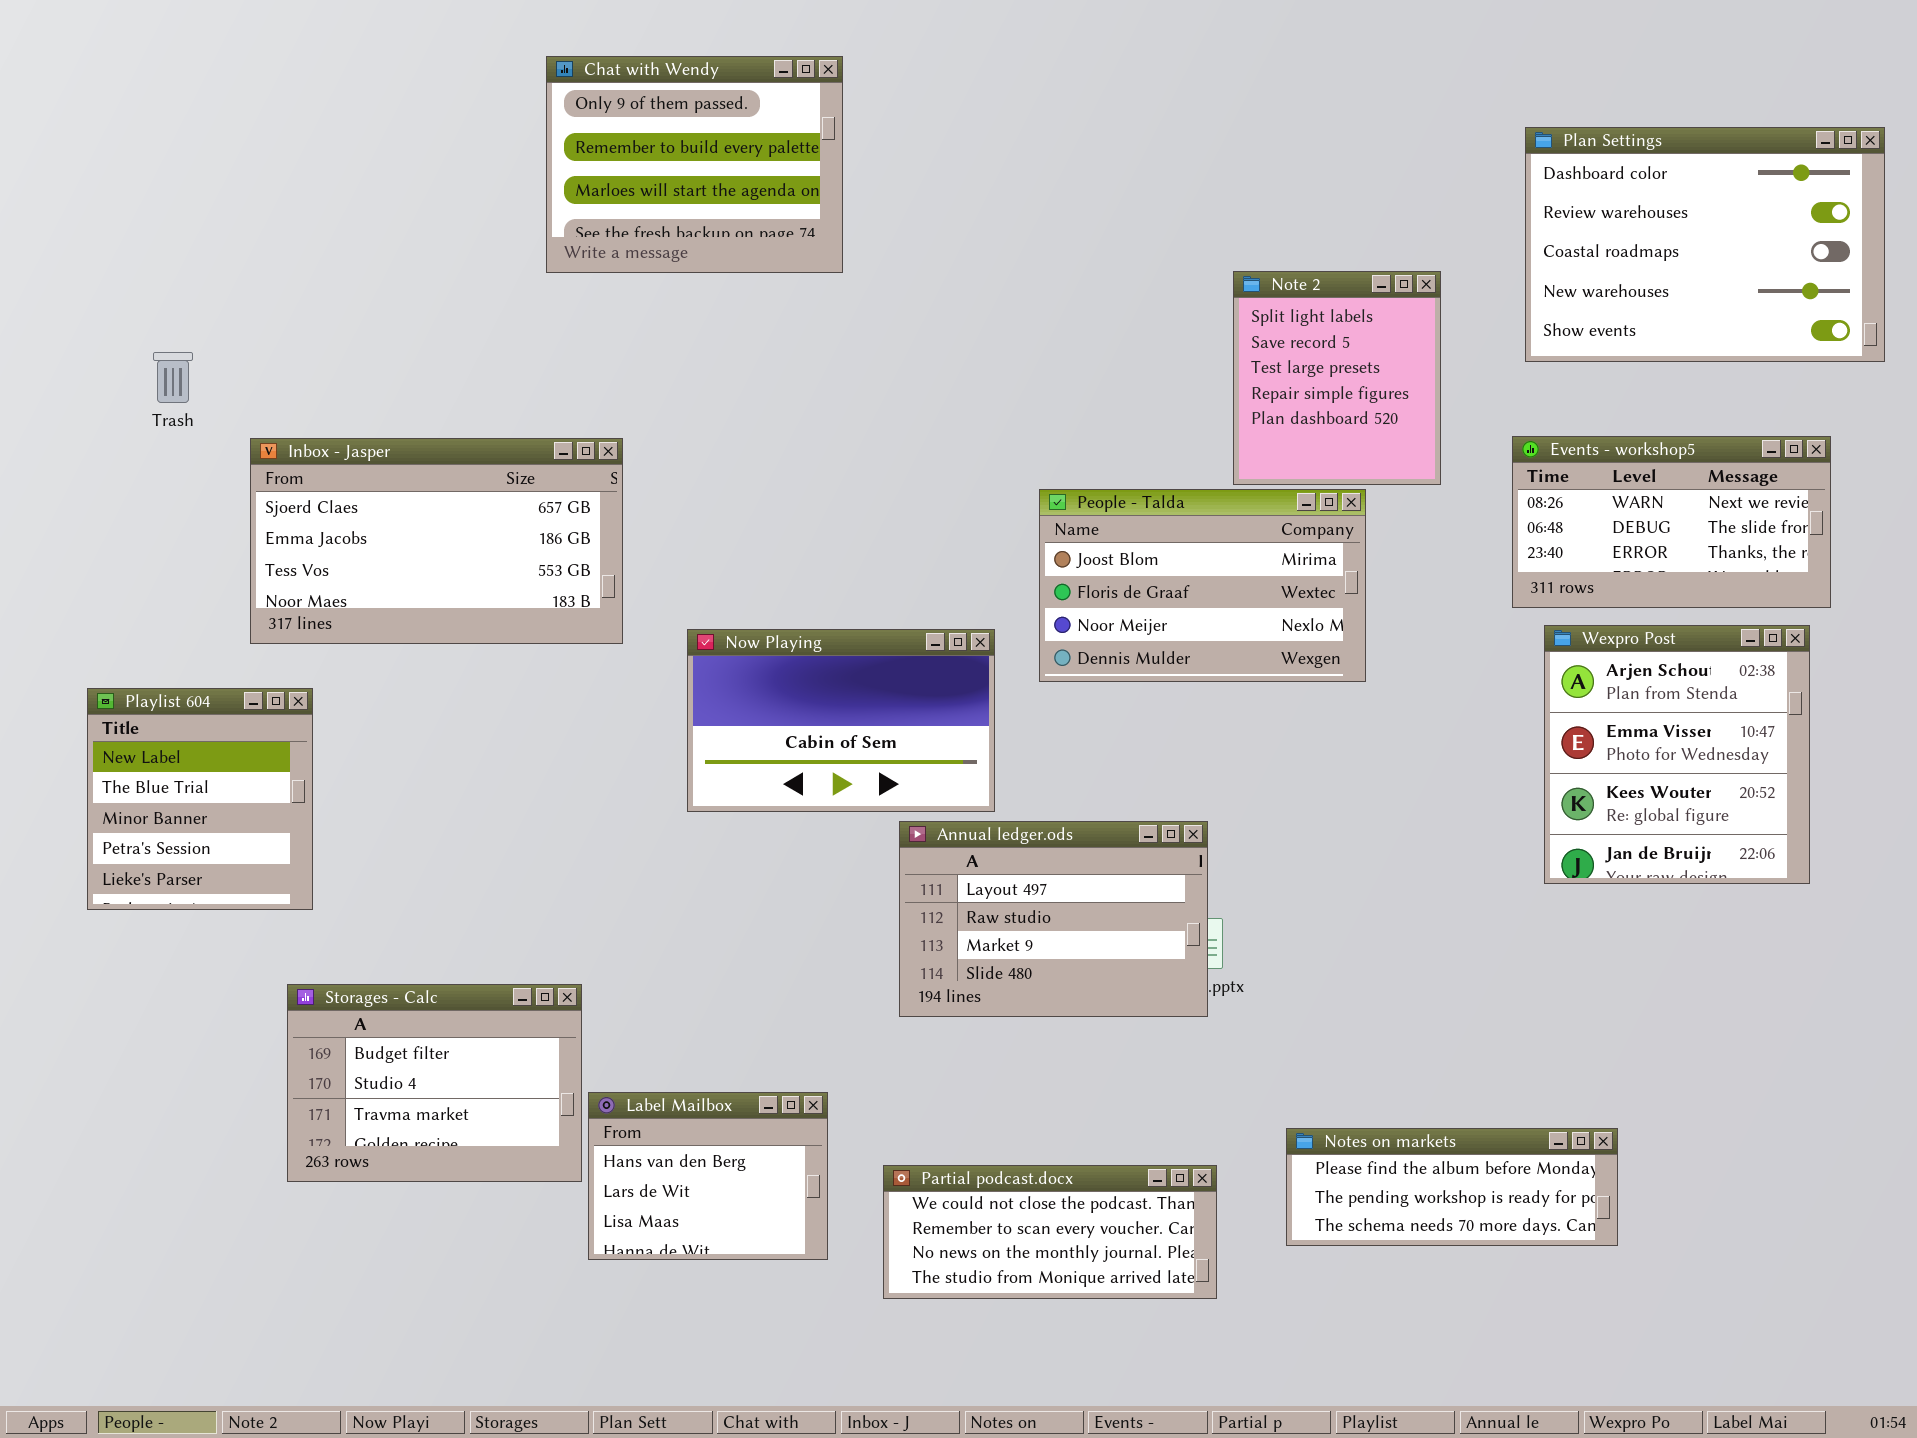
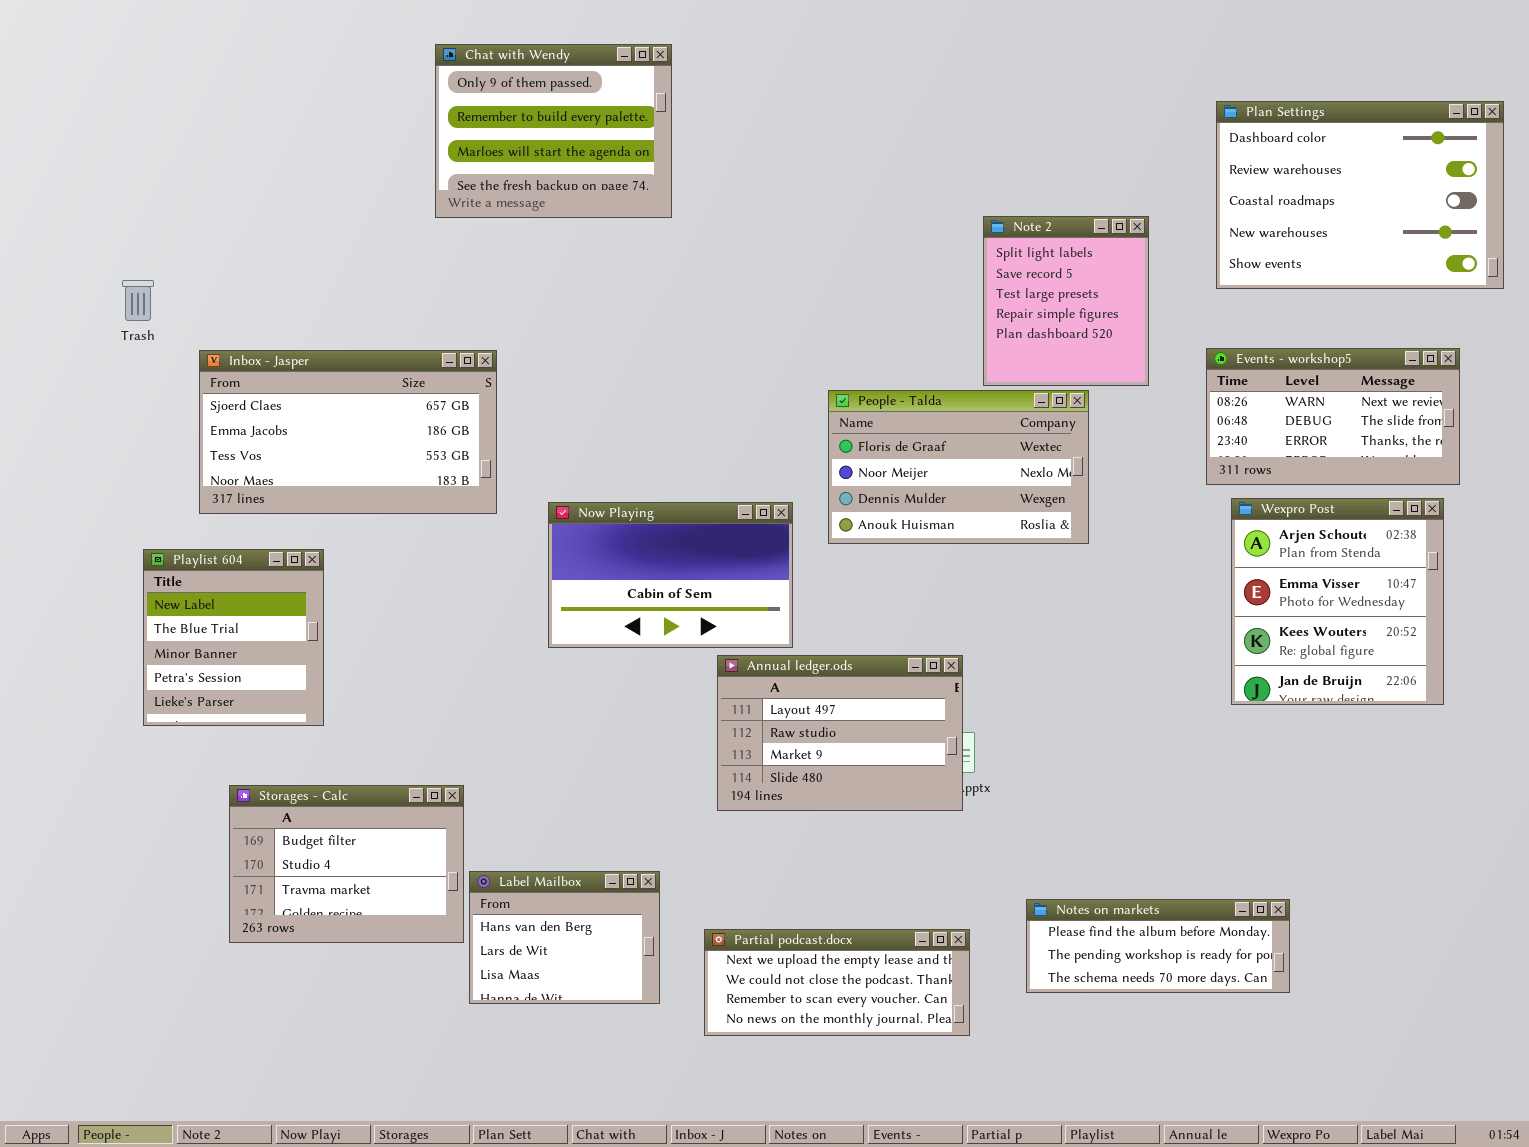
People - Talda: [1039,489,1366,682] -> [828,390,1089,544], scrolled down 1 row
Playlist 604: [87,688,313,910] -> [143,549,324,726], moved
Partial podcast.docx: [883,1165,1217,1299] -> [704,929,970,1036], scrolled up 1 row

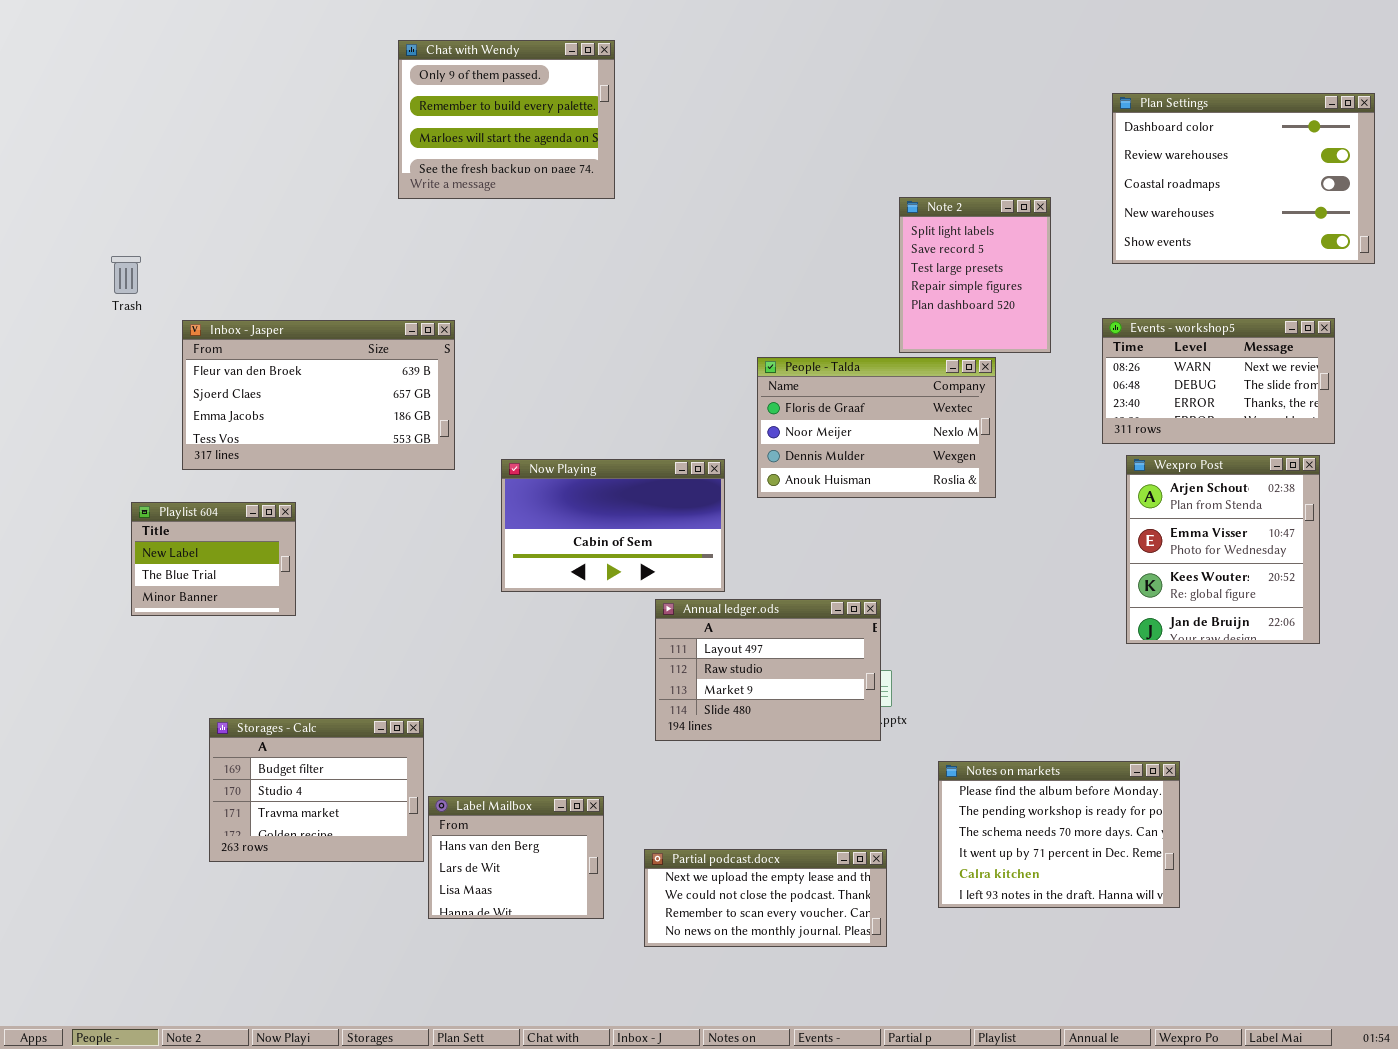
Inbox - Jasper: [199,350,497,514] -> [182,320,455,470], scrolled up 1 row
Playlist 604: [143,549,324,726] -> [131,502,296,616], resized
Notes on markets: [1026,899,1290,993] -> [938,761,1180,908], resized

